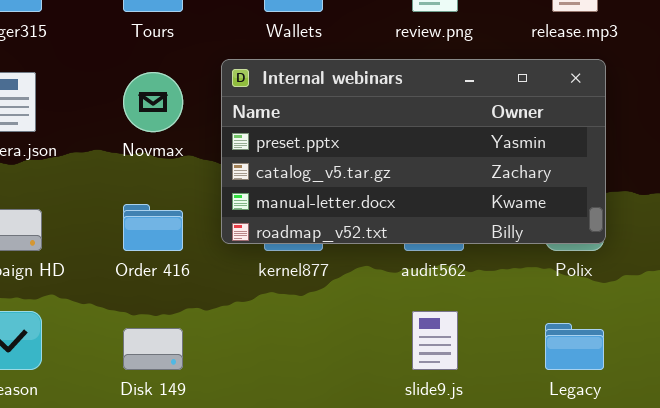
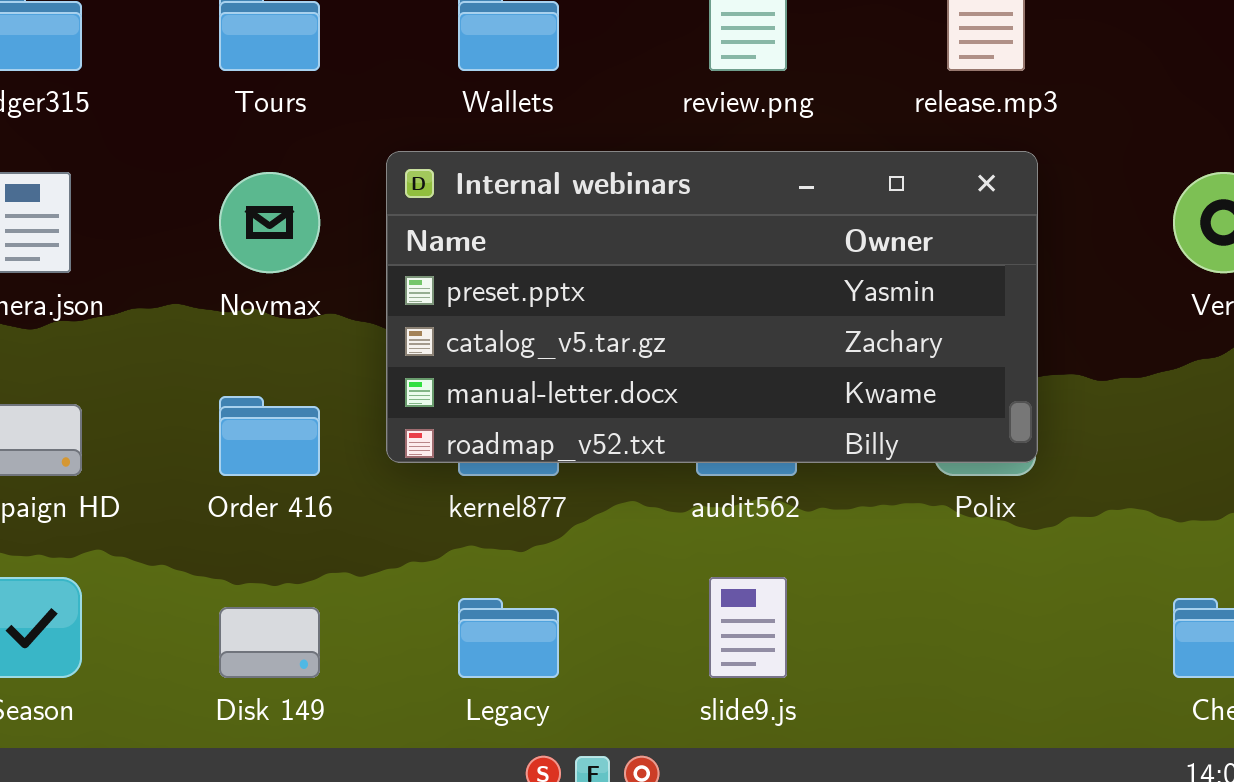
Legacy: [545,323,604,370] -> [458,598,559,678], moved

